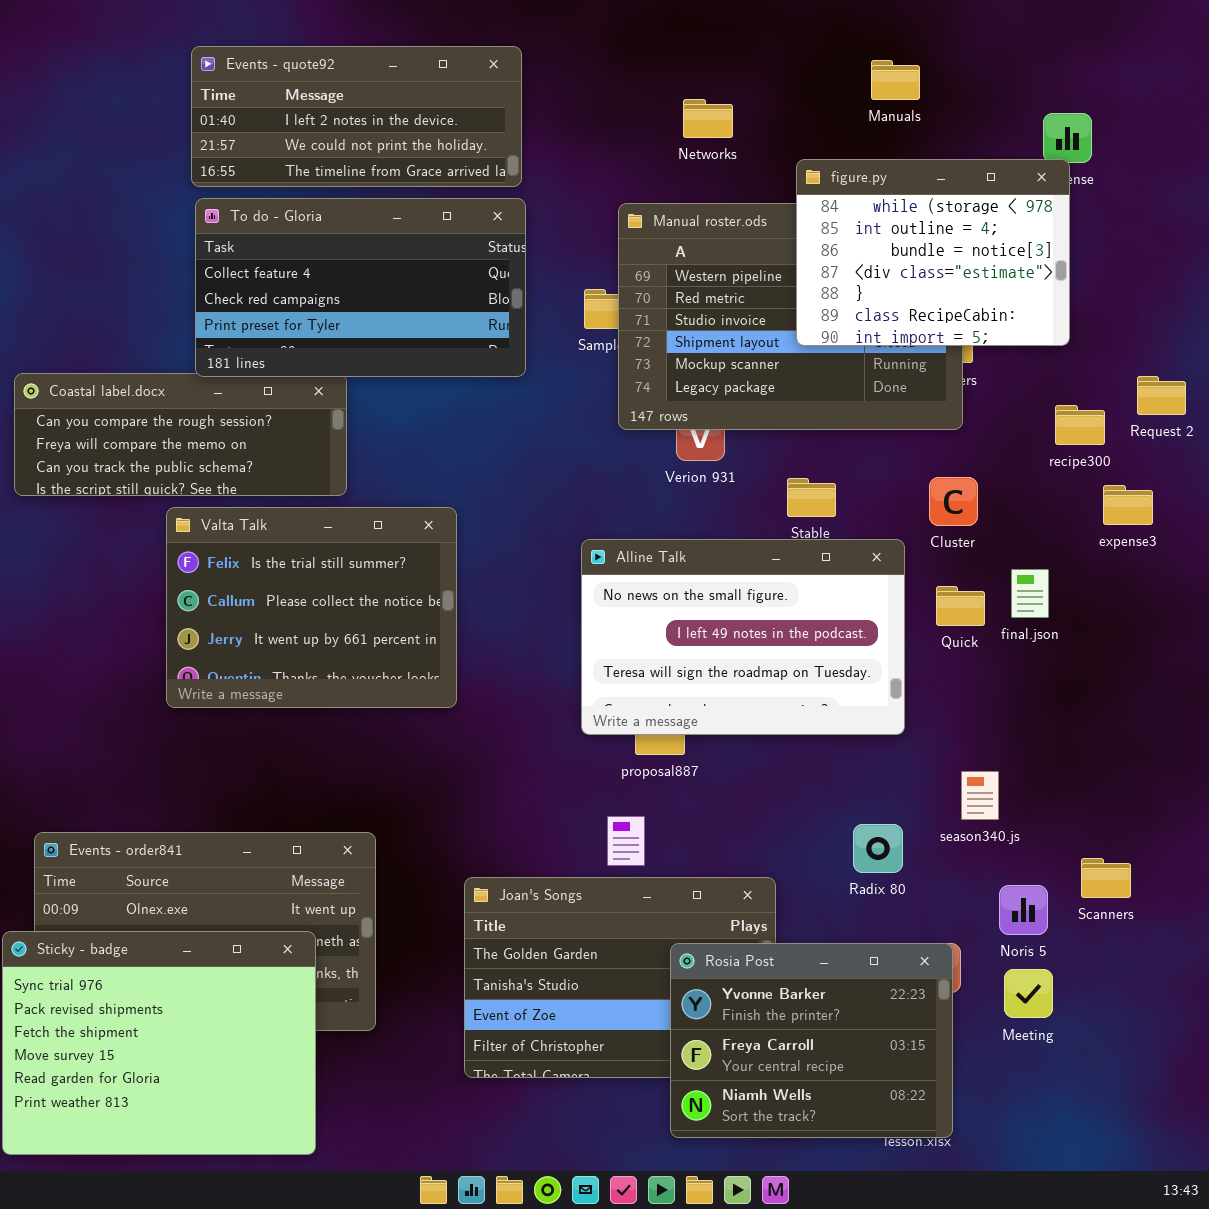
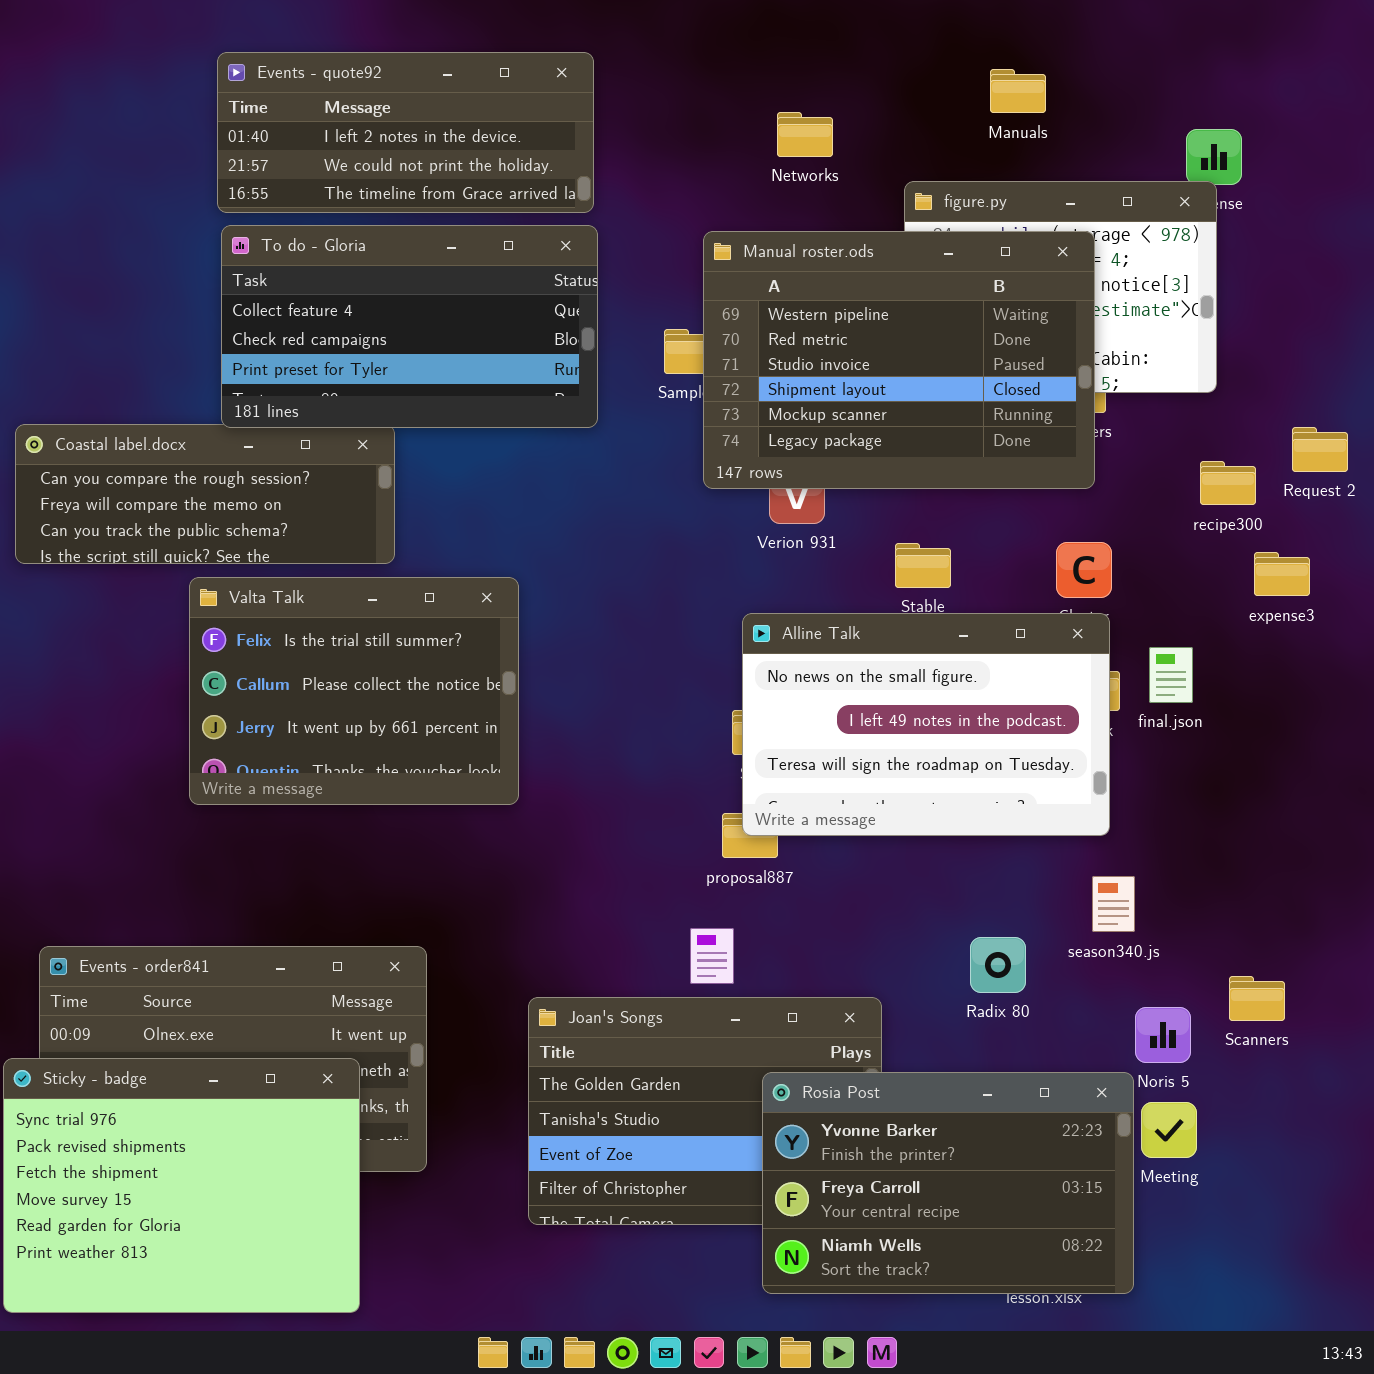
Manual roster.ods: [618,203,963,430] -> [703,231,1095,489], raised
Alline Talk: [581,539,905,735] -> [742,613,1110,836], moved
Rosia Post: [670,943,953,1138] -> [762,1072,1134,1294], resized

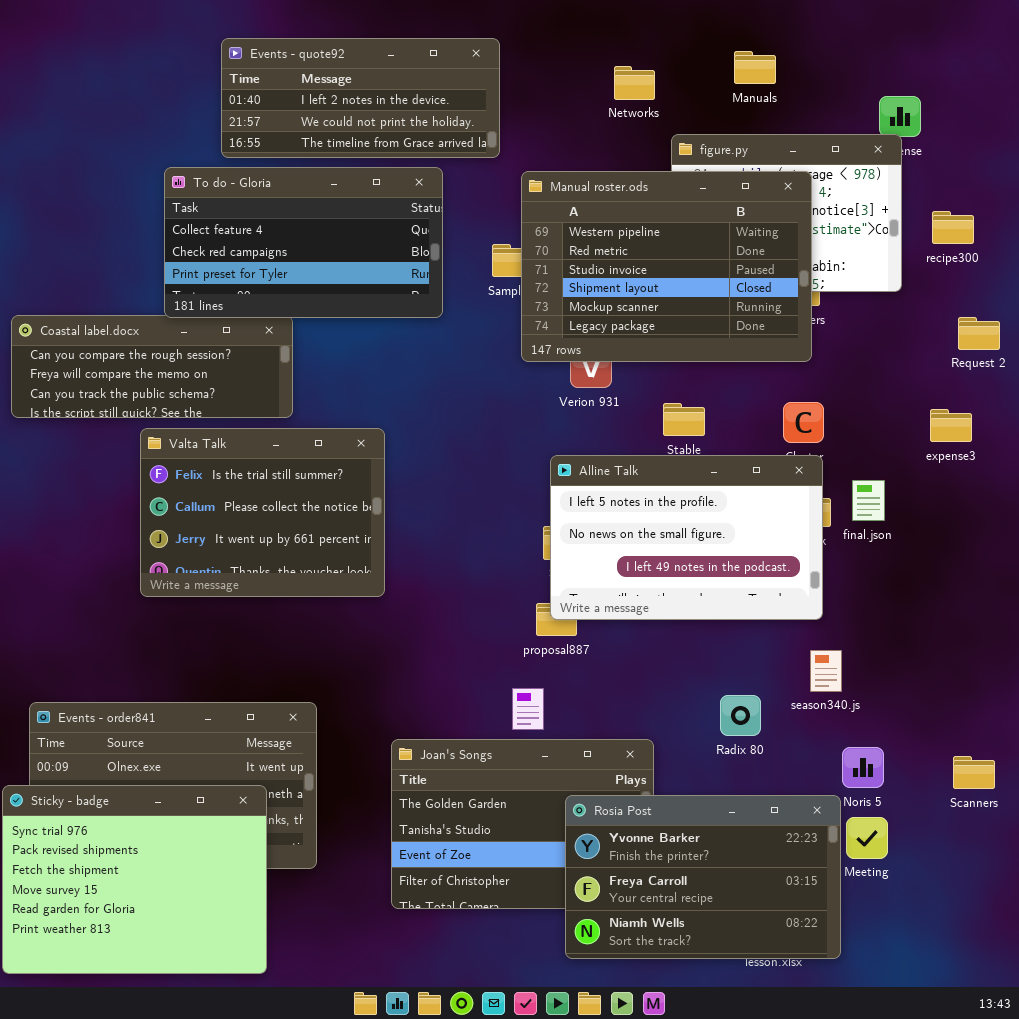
Events - quote92: [217,52,594,213] -> [221,38,500,158], moved
Networks: [777,112,833,157] -> [614,66,655,100], moved
recipe300: [1200,461,1256,505] -> [932,211,974,244], moved
Alline Talk: [742,613,1110,836] -> [550,455,823,620], scrolled up 1 row
Scanners: [1229,976,1285,1021] -> [953,756,995,789], moved

